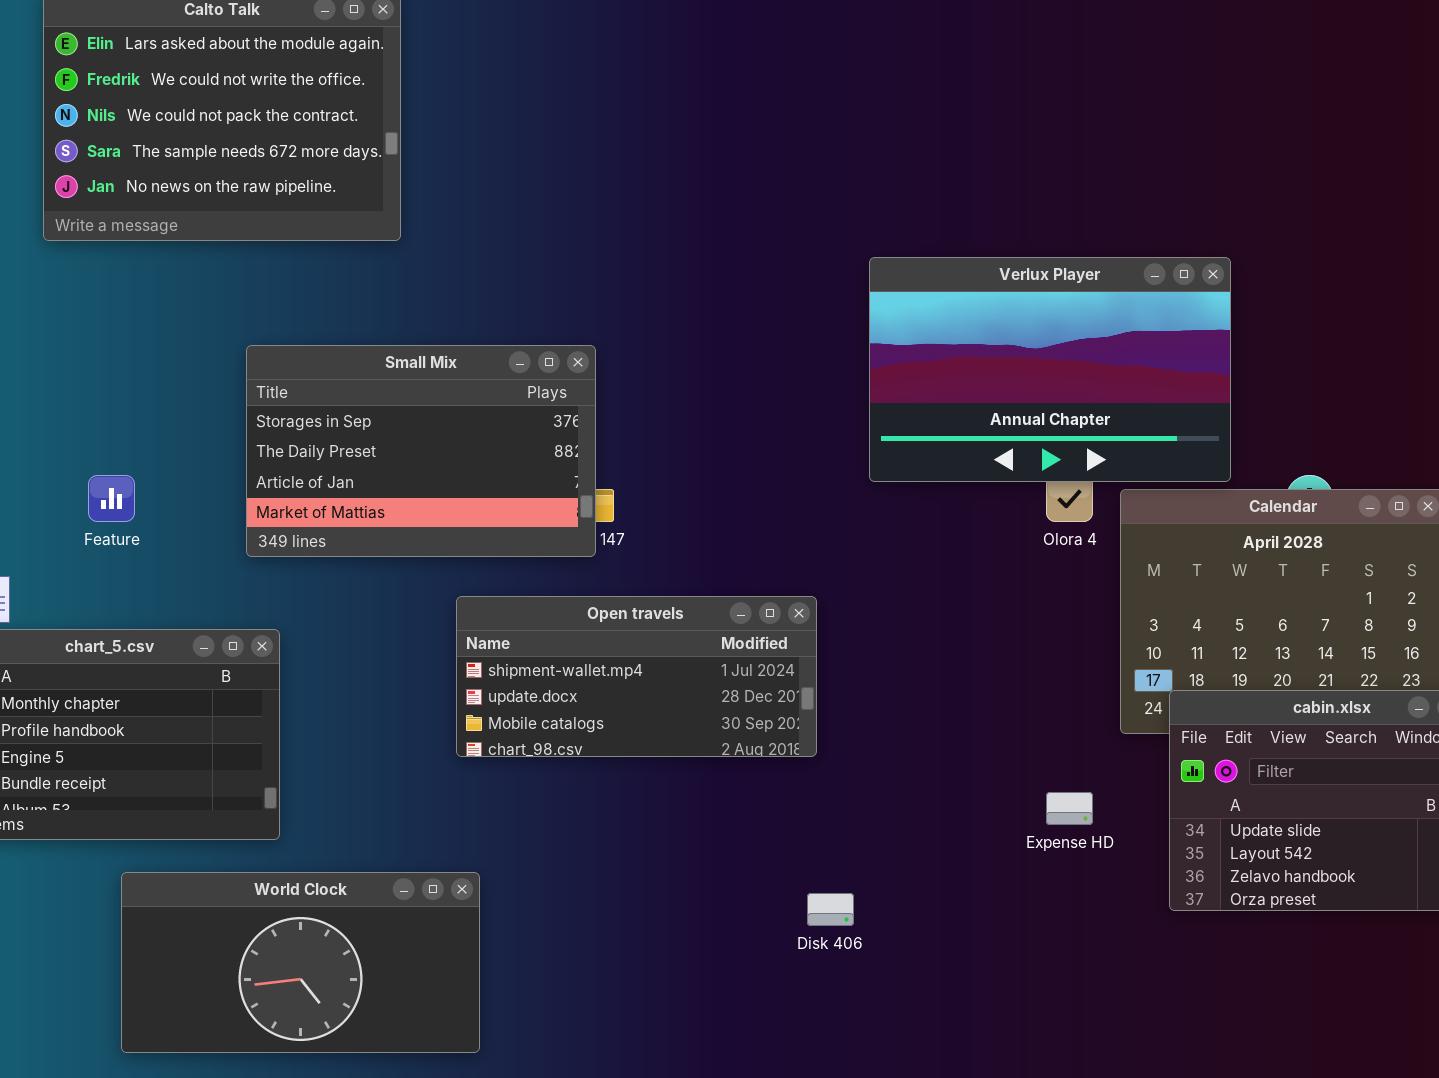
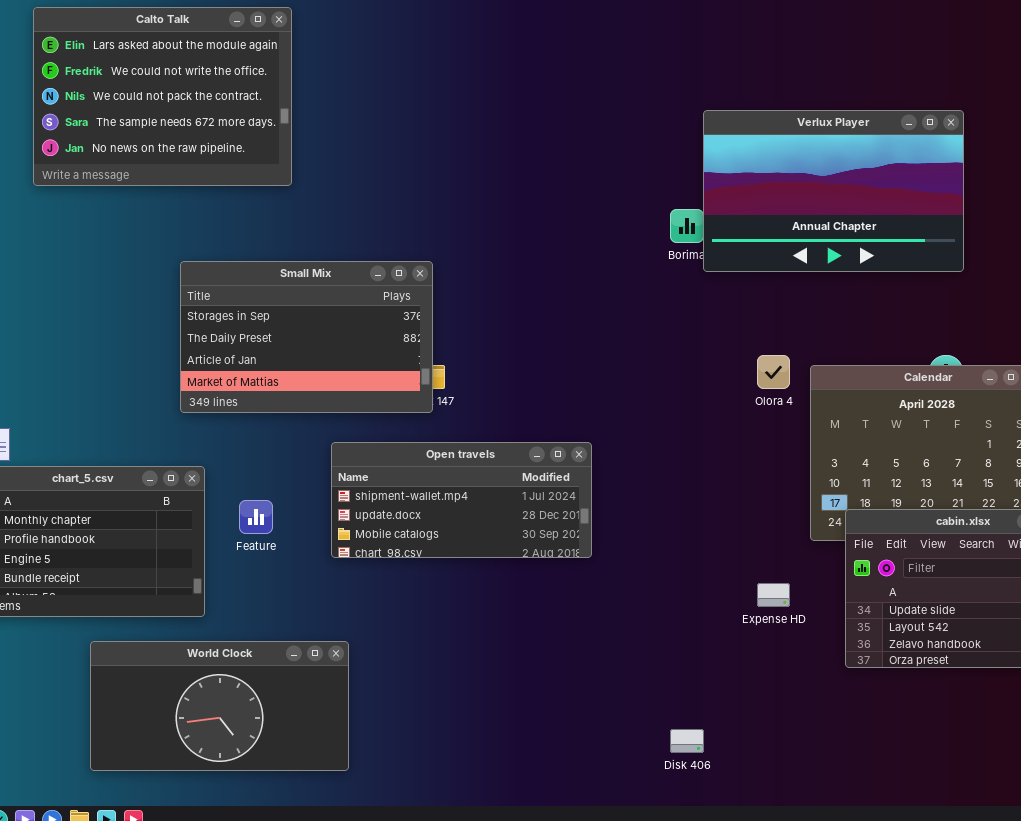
Verlux Player: [869,257,1231,482] -> [703,110,964,272], moved
Feature: [88,475,135,522] -> [239,500,273,534], moved
Disk 406: [807,893,854,926] -> [670,729,704,753], moved

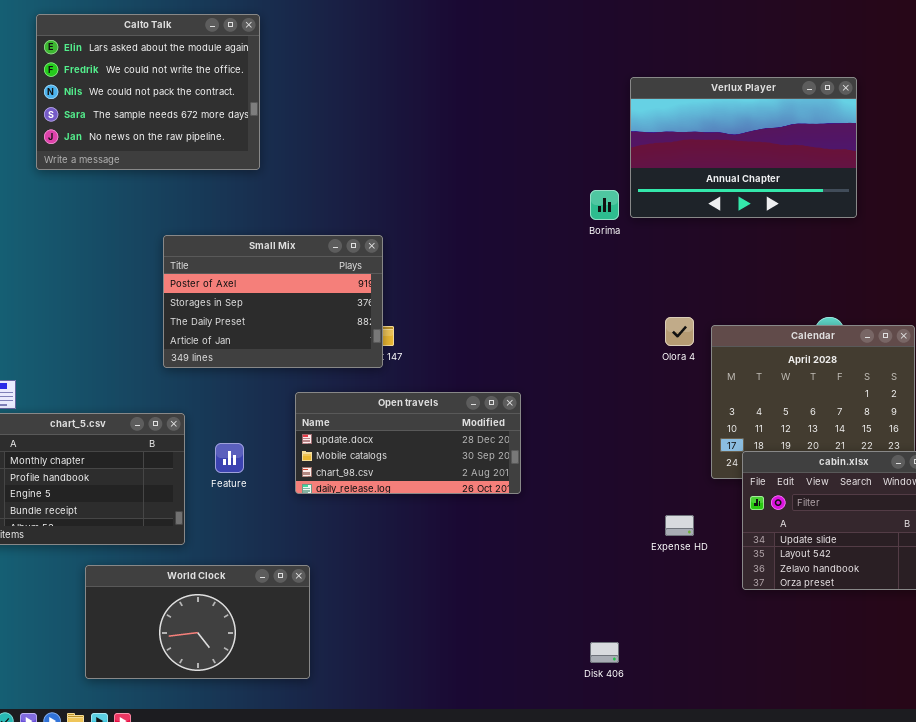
Verlux Player: [703,110,964,272] -> [630,77,857,218], moved
Small Mix: [180,261,433,413] -> [163,235,383,368], scrolled up 1 row
Open travels: [331,442,592,558] -> [295,392,521,494], scrolled down 1 row

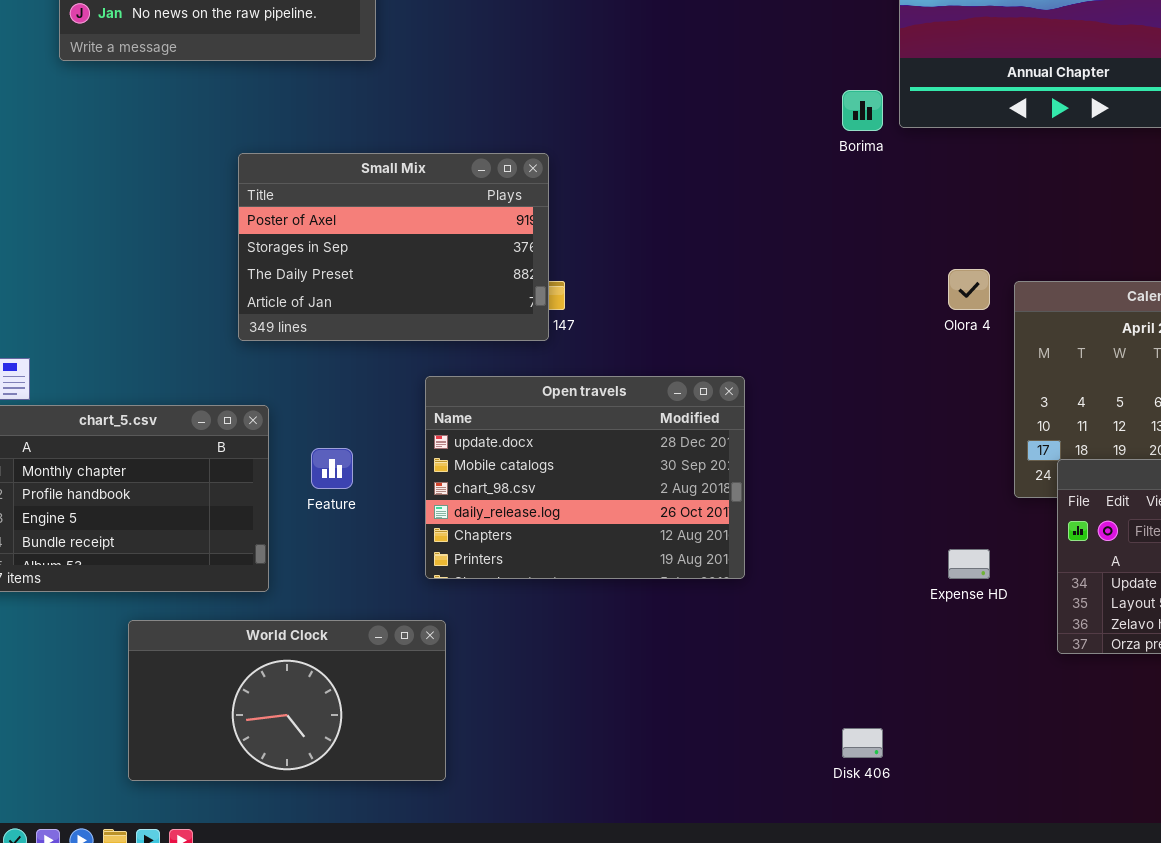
Open travels: [295,392,521,494] -> [425,376,745,579], resized

